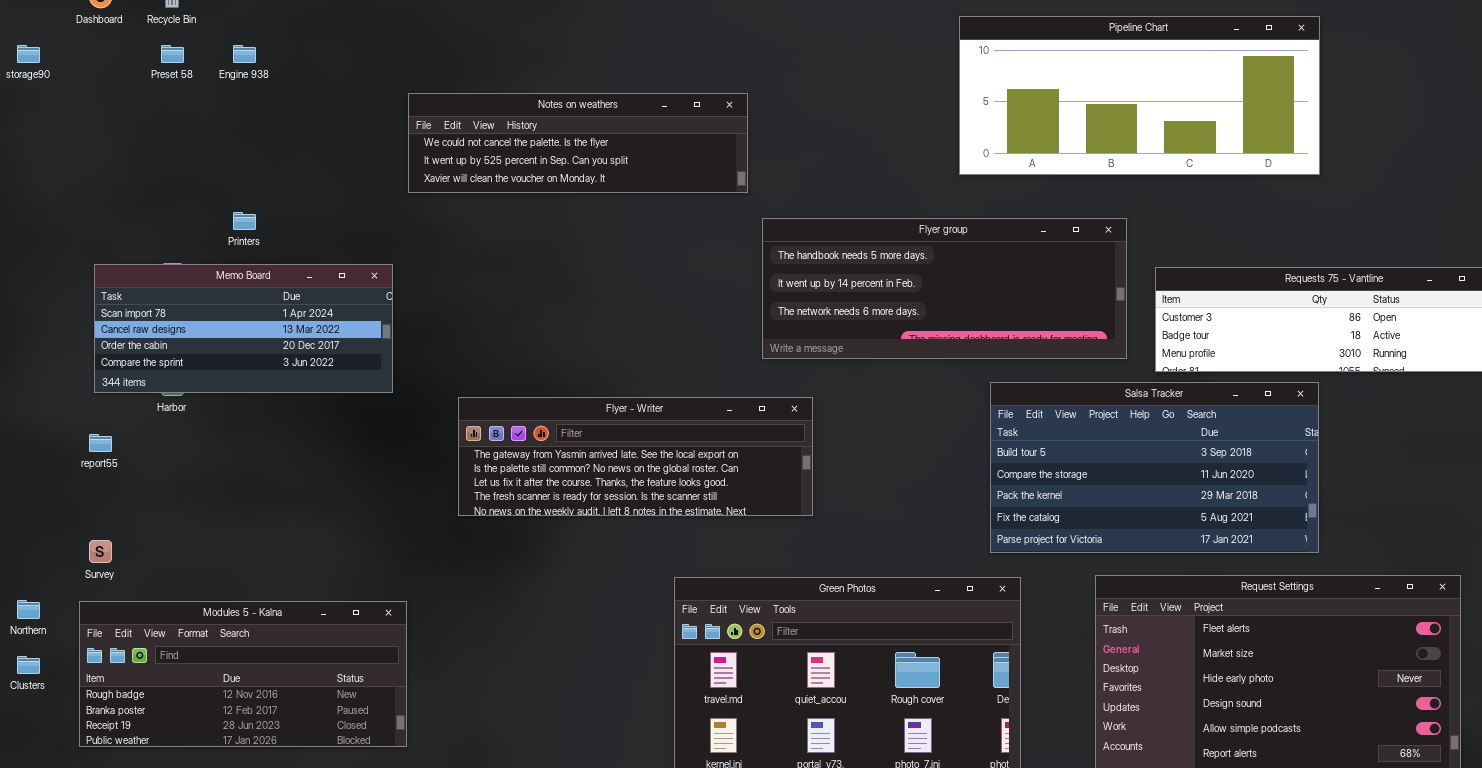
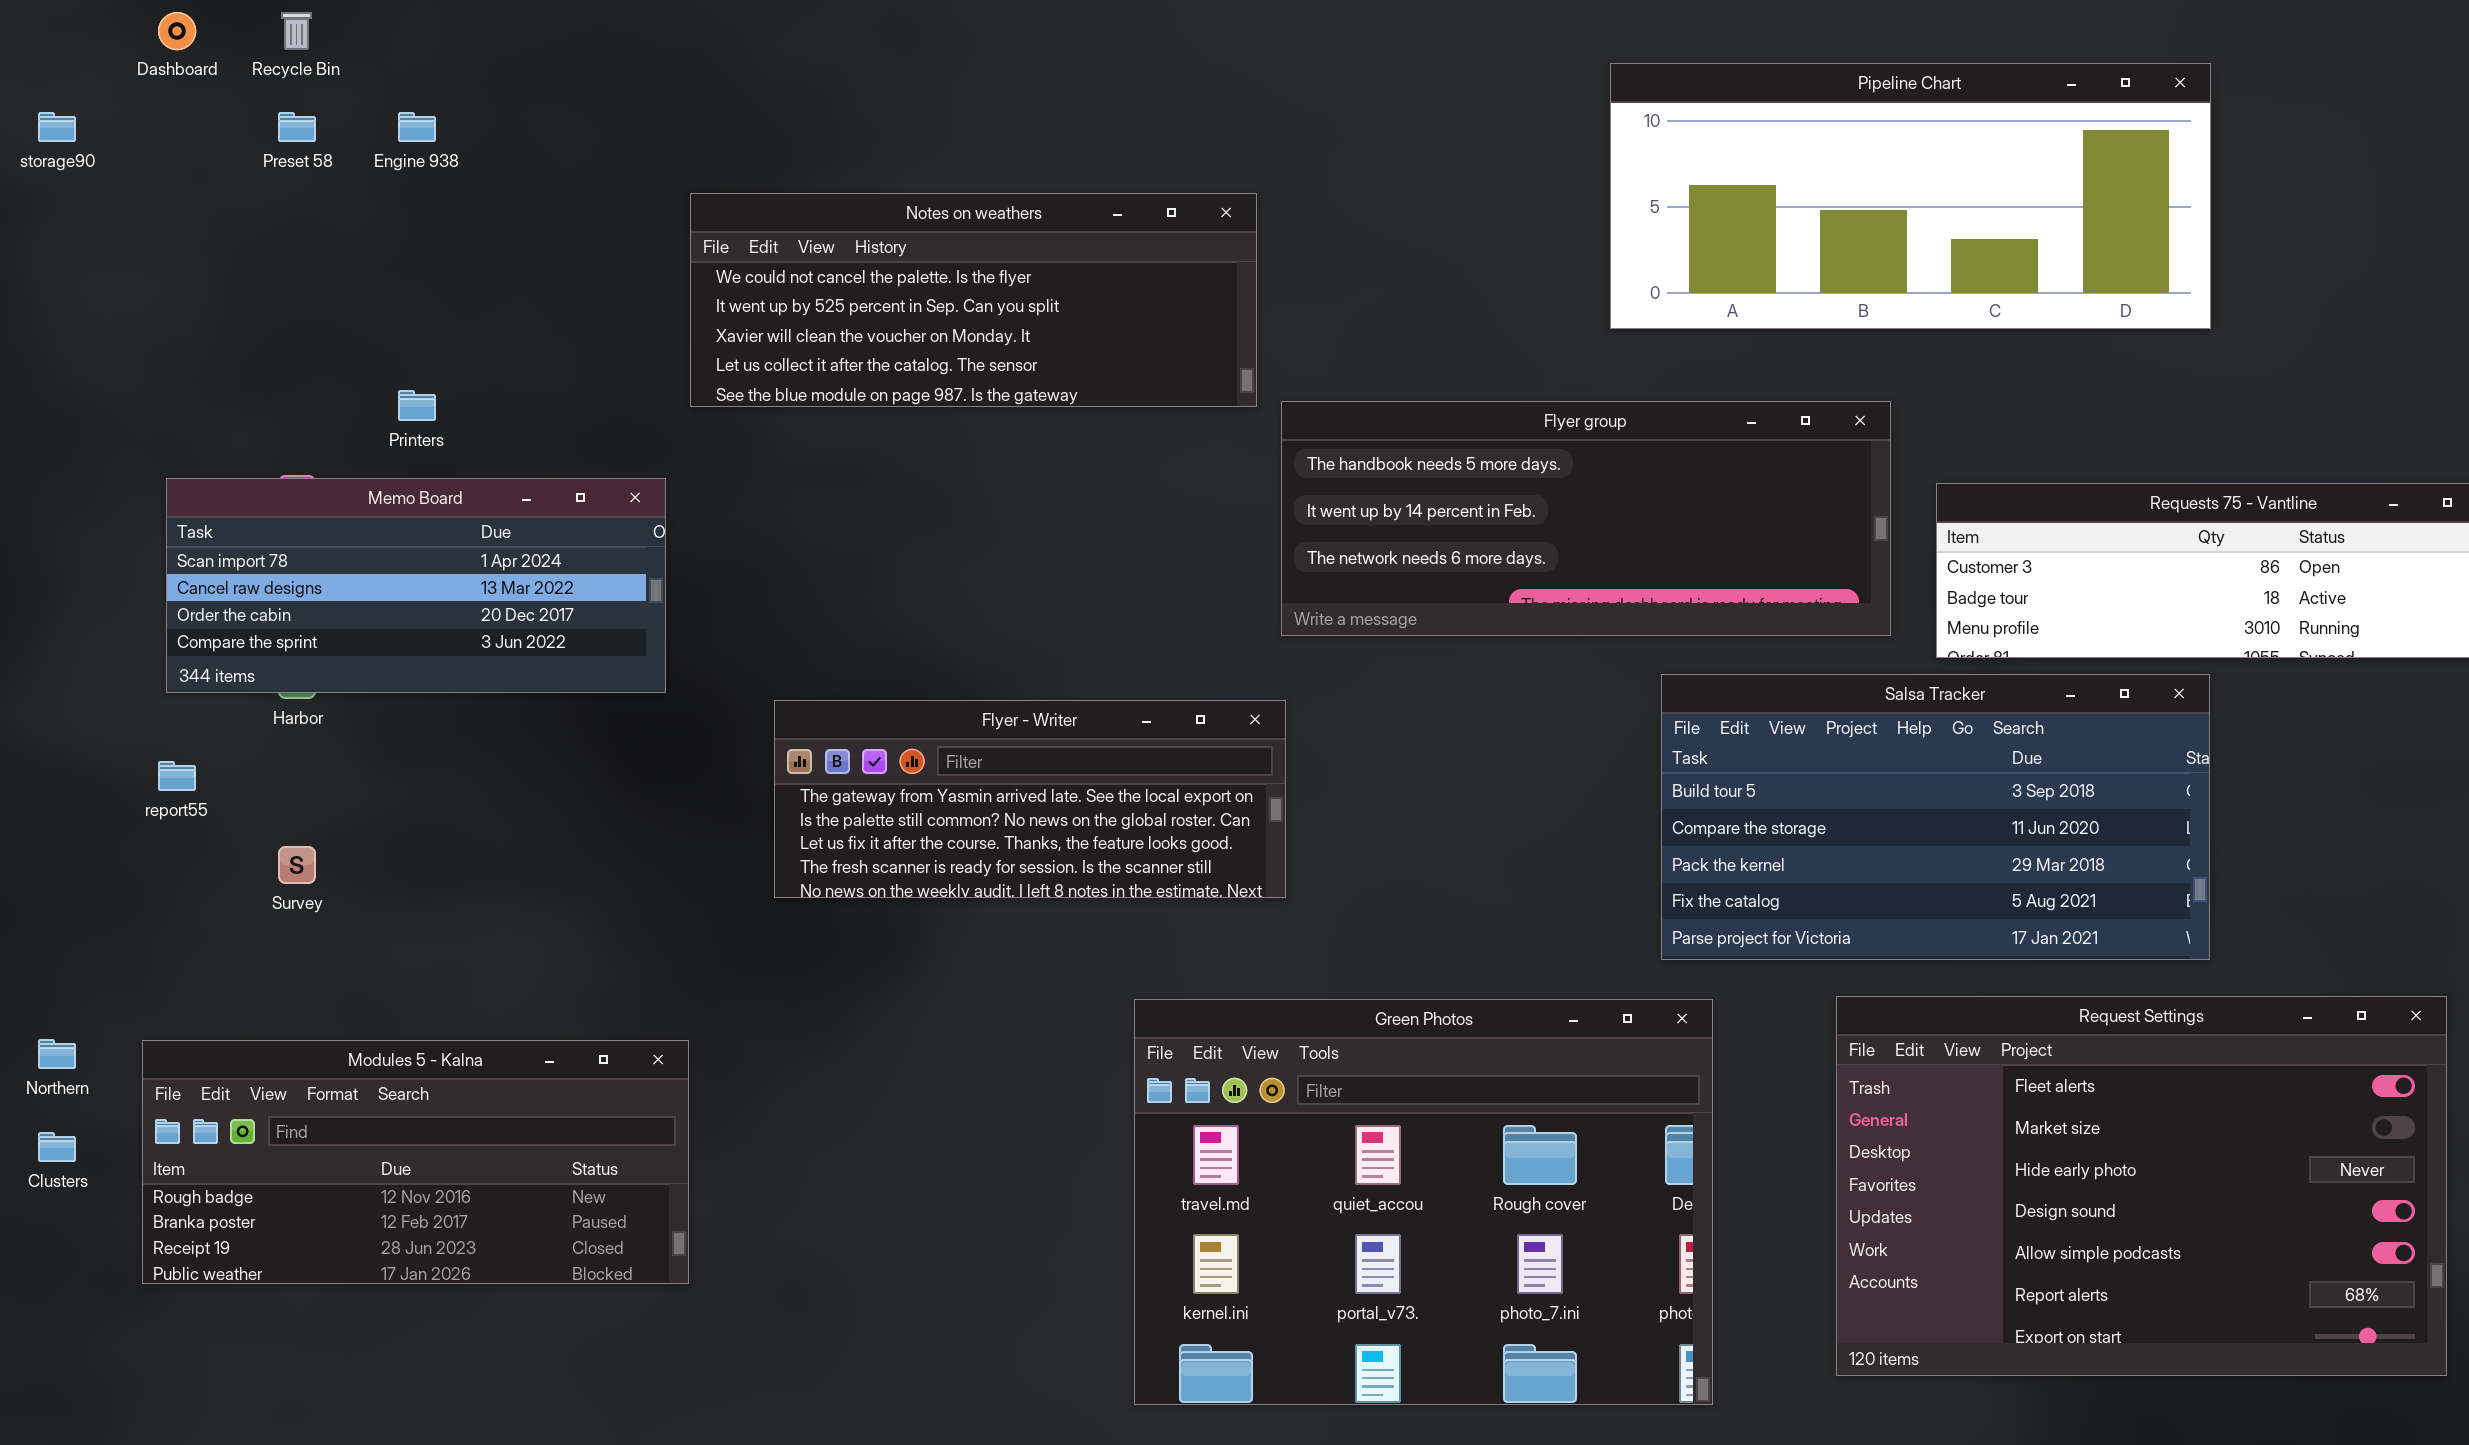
Notes on weathers: [408,93,748,193] -> [690,193,1257,407], resized
Flyer - Writer: [458,397,813,516] -> [774,700,1286,898], resized
Survey: [89,540,112,563] -> [278,846,316,884], moved

